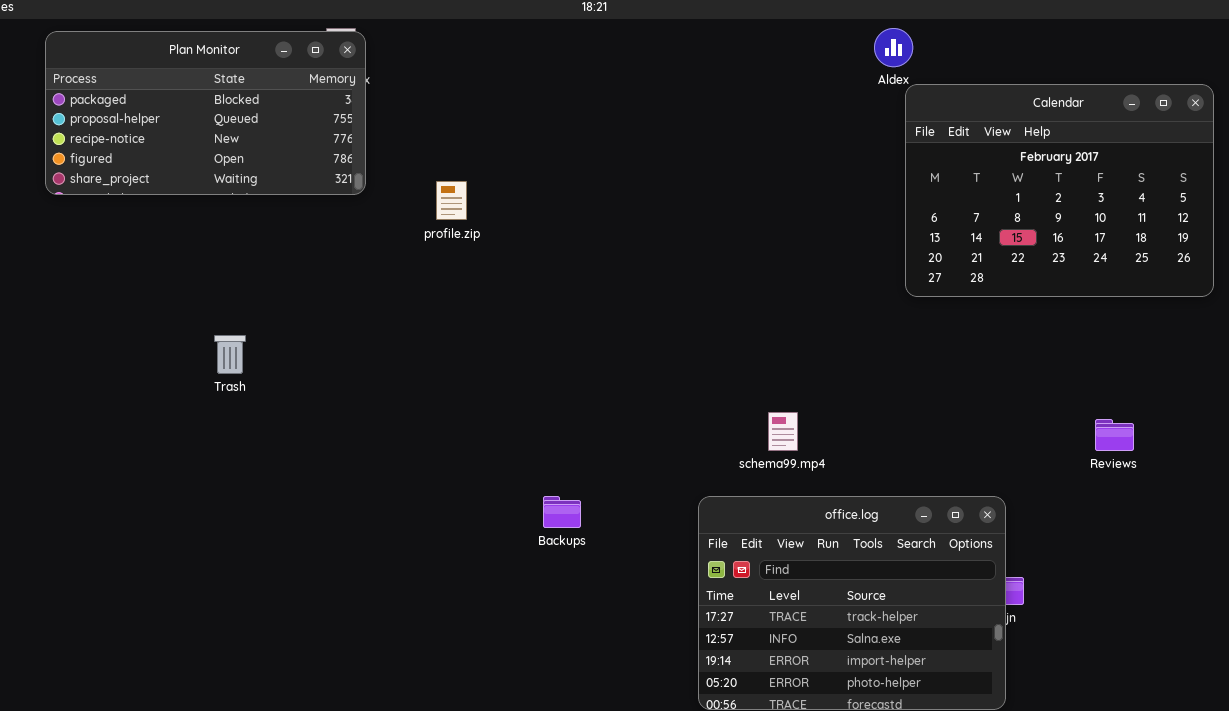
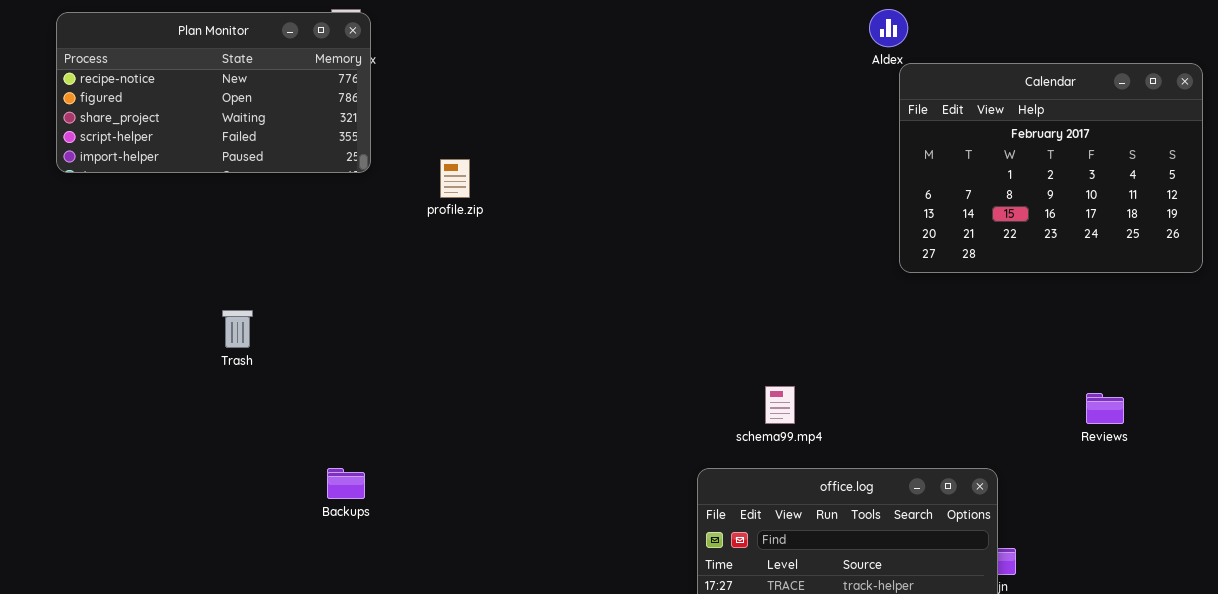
Plan Monitor: [45,31,366,195] -> [56,12,371,173], scrolled down 2 rows
Backups: [543,496,581,528] -> [327,468,365,499], moved

